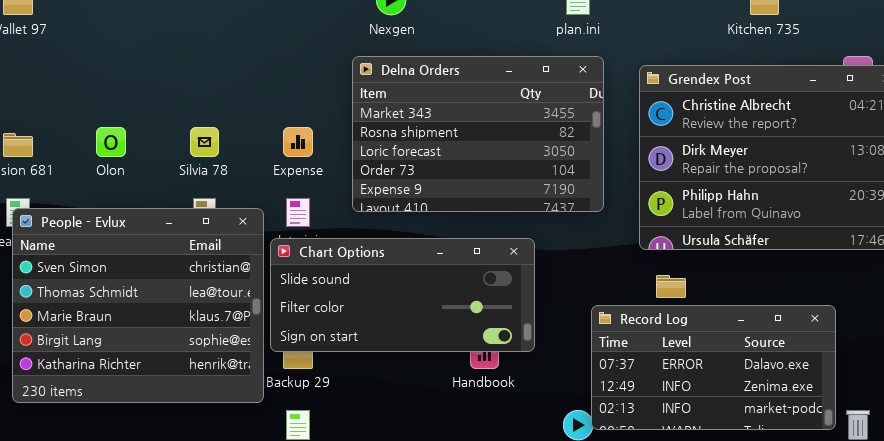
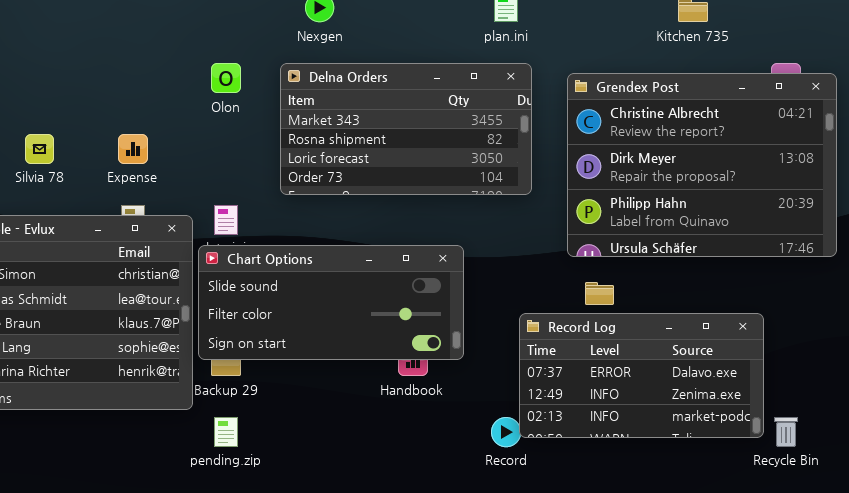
Delna Orders: [352,56,604,212] -> [280,63,532,195], resized
Olon: [96,127,126,157] -> [211,63,241,93], moved
Silvia 78: [190,127,219,157] -> [25,134,54,164], moved
Expense: [283,127,313,157] -> [118,134,148,164], moved

